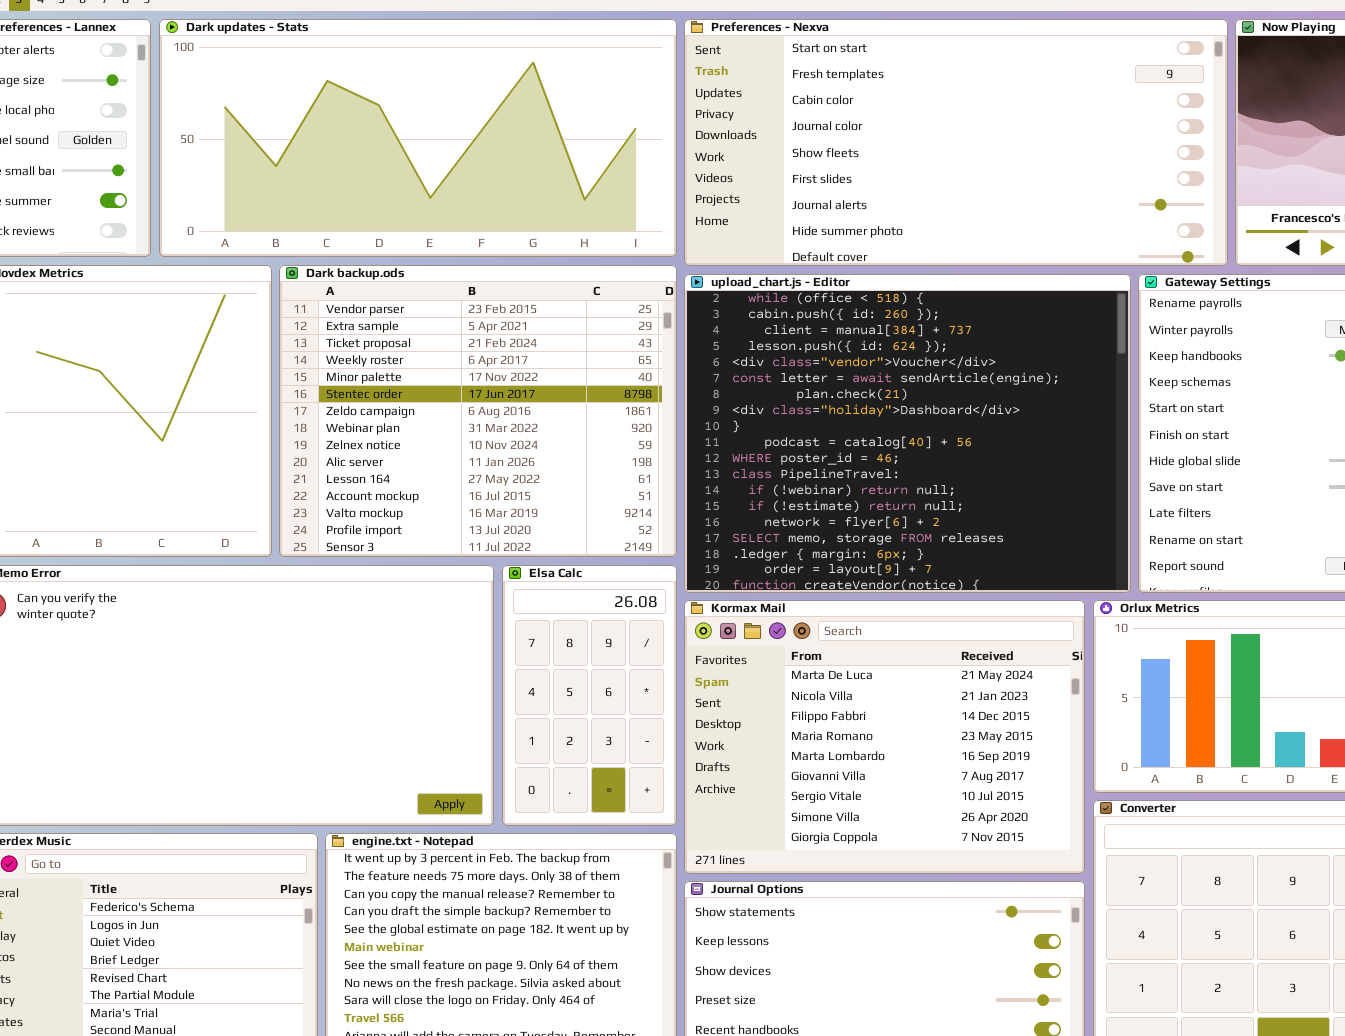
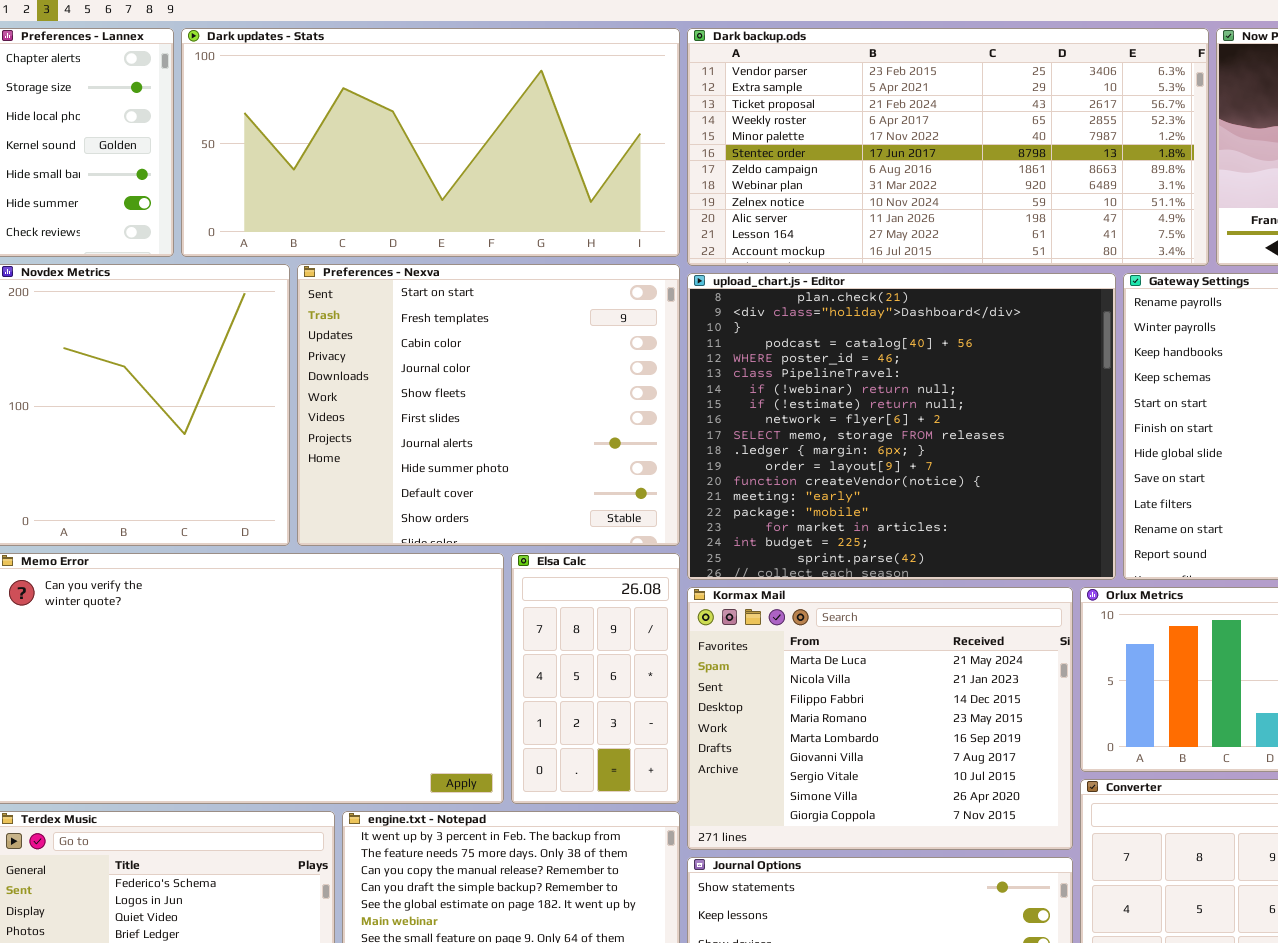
Preferences - Nexva: [684,19,1228,266] -> [297,264,680,546], moved, resized
Dark backup.ods: [279,265,677,557] -> [687,28,1209,266], moved, resized
upload_chart.js - Editor: [684,274,1131,593] -> [687,273,1116,580], scrolled down 6 rows

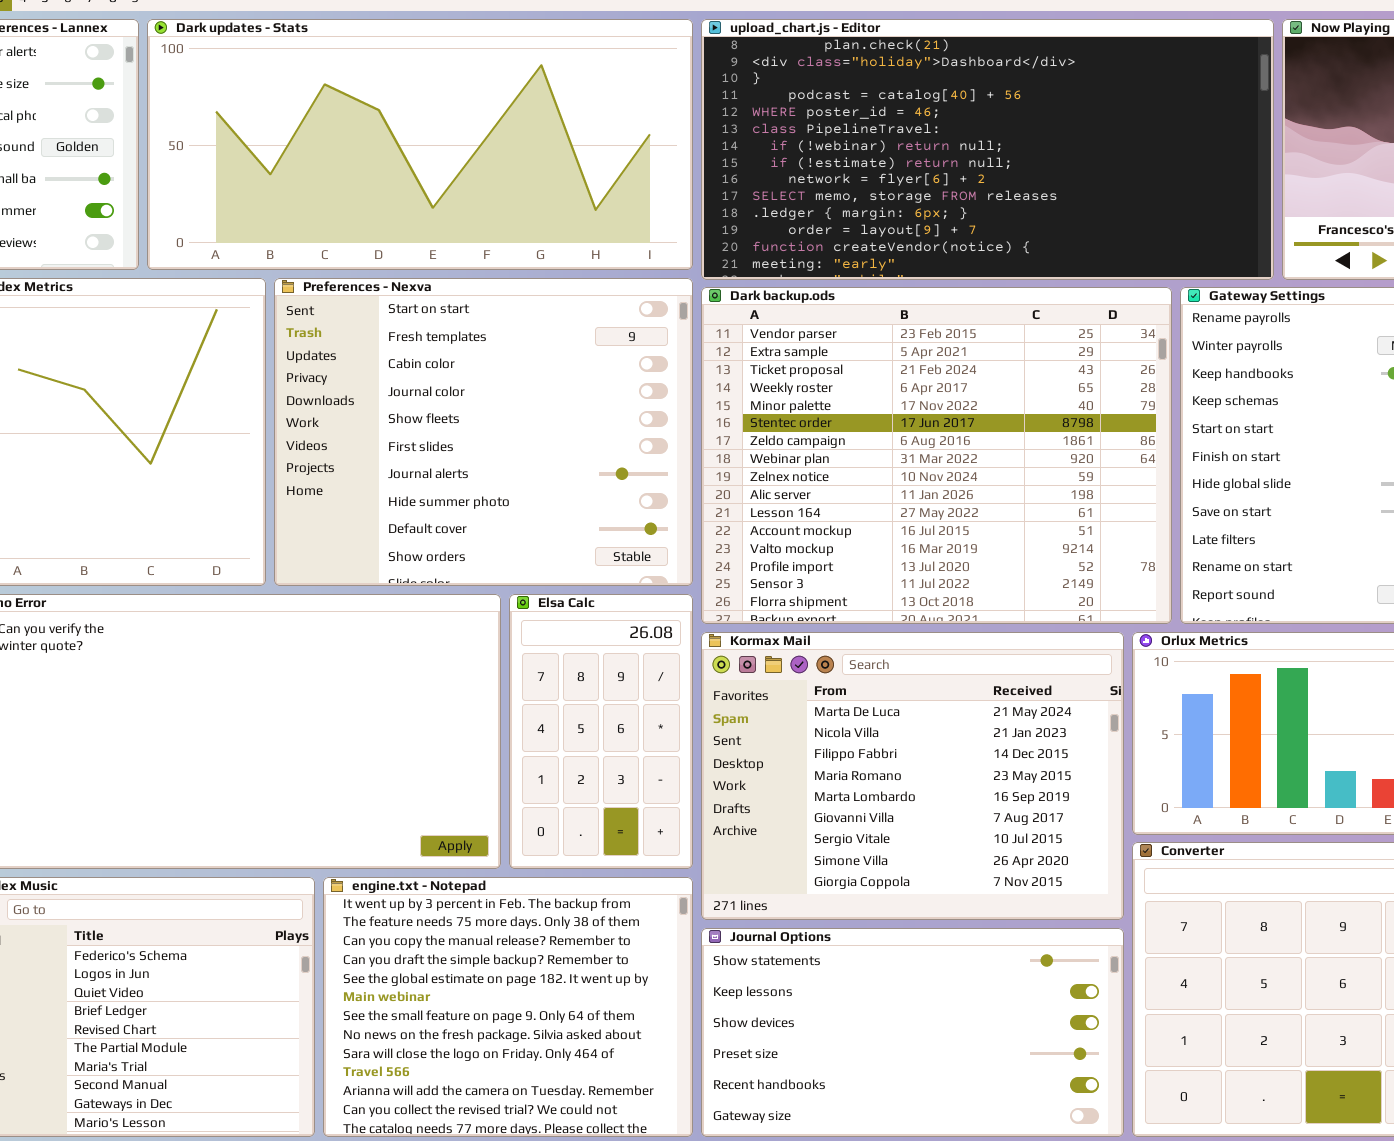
Dark backup.ods: [687,28,1209,266] -> [701,287,1172,624], moved, resized
upload_chart.js - Editor: [687,273,1116,580] -> [701,19,1274,280], moved, resized

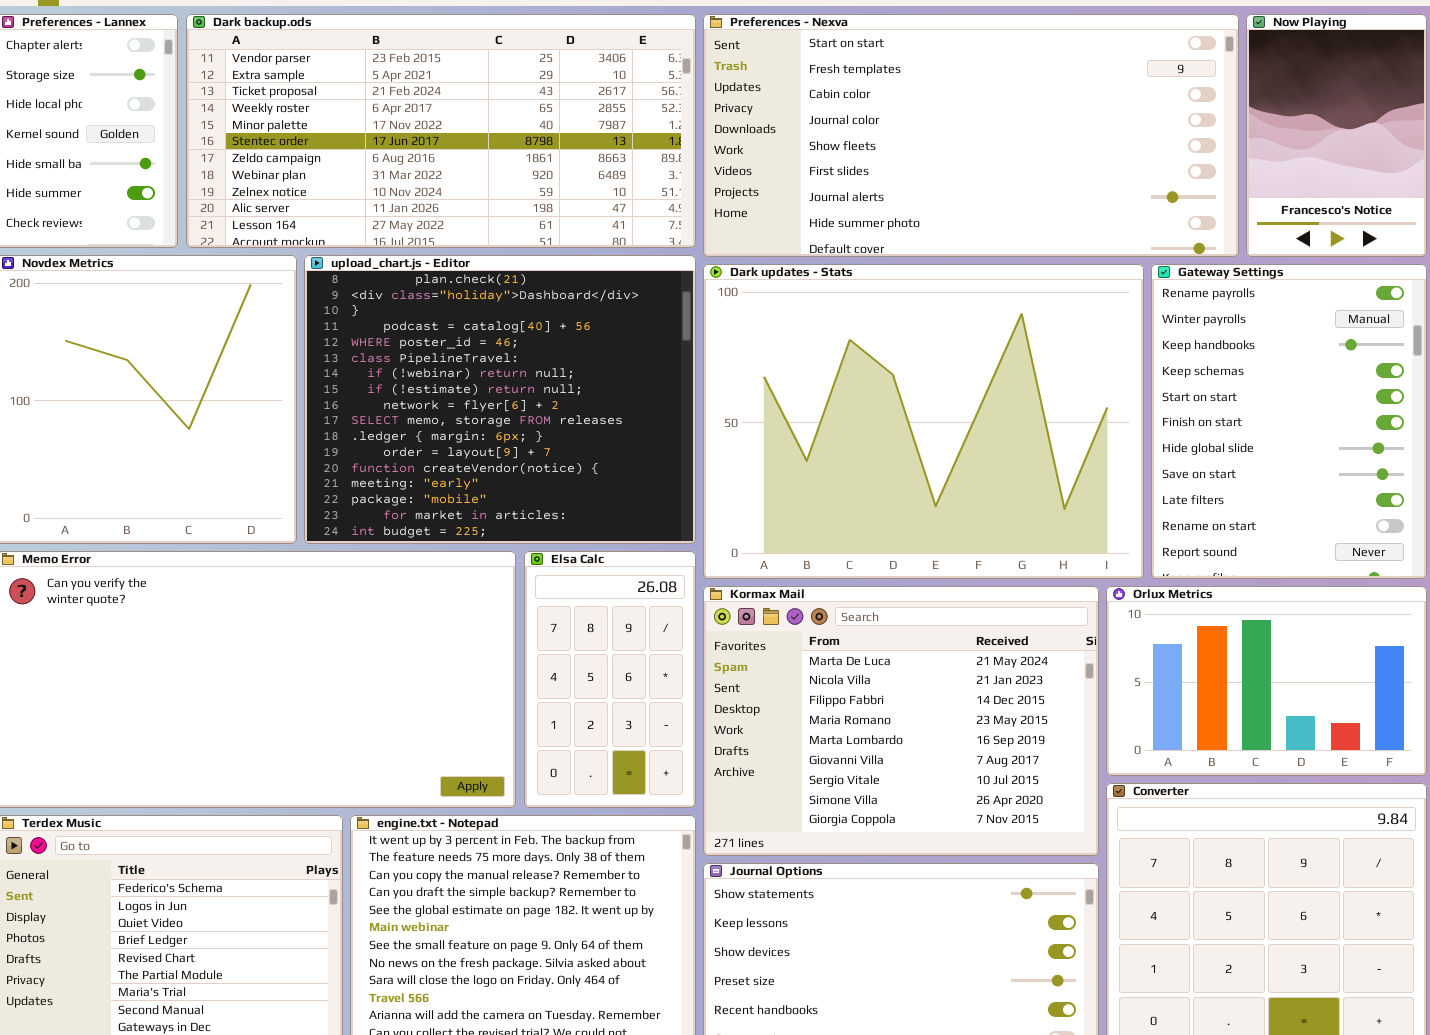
Dark updates - Stats: [147,19,693,270] -> [703,264,1144,579], moved, resized
upload_chart.js - Editor: [701,19,1274,280] -> [304,255,696,544], moved, resized
Preferences - Nexva: [274,278,693,586] -> [703,14,1239,257], moved, resized
Dark backup.ods: [701,287,1172,624] -> [186,14,696,248], moved, resized

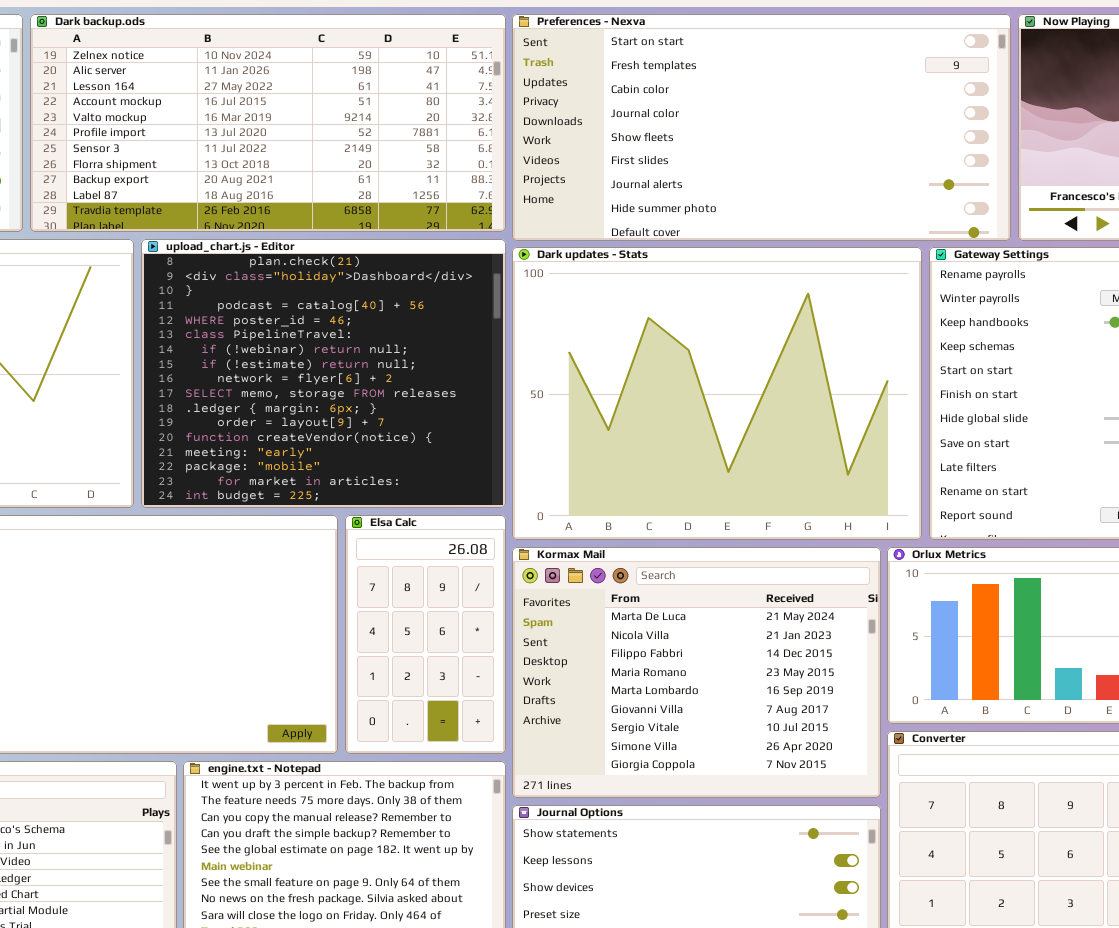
Dark backup.ods: [186,14,696,248] -> [30,14,506,232], scrolled down 8 rows

